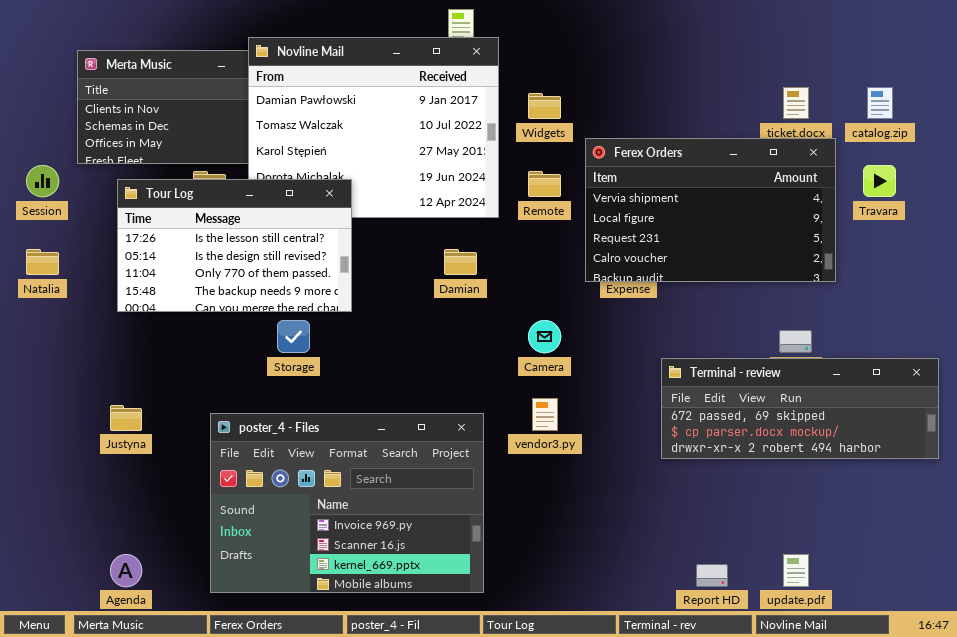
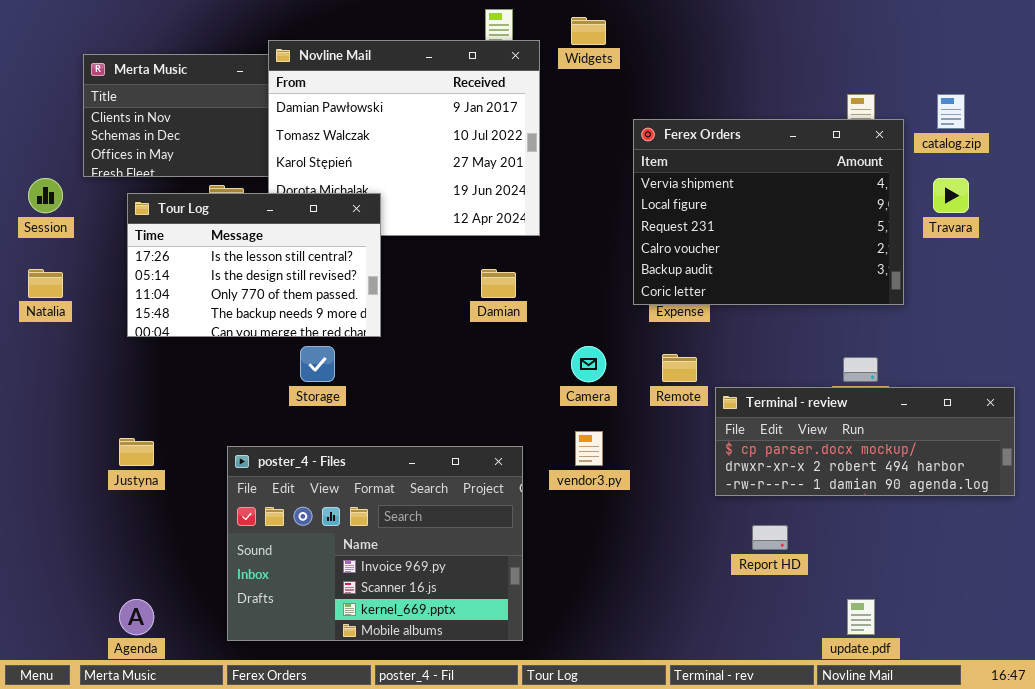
Widgets: [528,93,561,119] -> [571,17,606,45], moved
Ferex Orders: [585,138,836,282] -> [633,119,904,305], resized
Remote: [528,171,561,197] -> [662,354,697,382], moved
Terminal - review: [661,358,939,459] -> [715,387,1015,496], scrolled down 1 row
Report HD: [696,564,728,587] -> [752,525,788,550], moved

